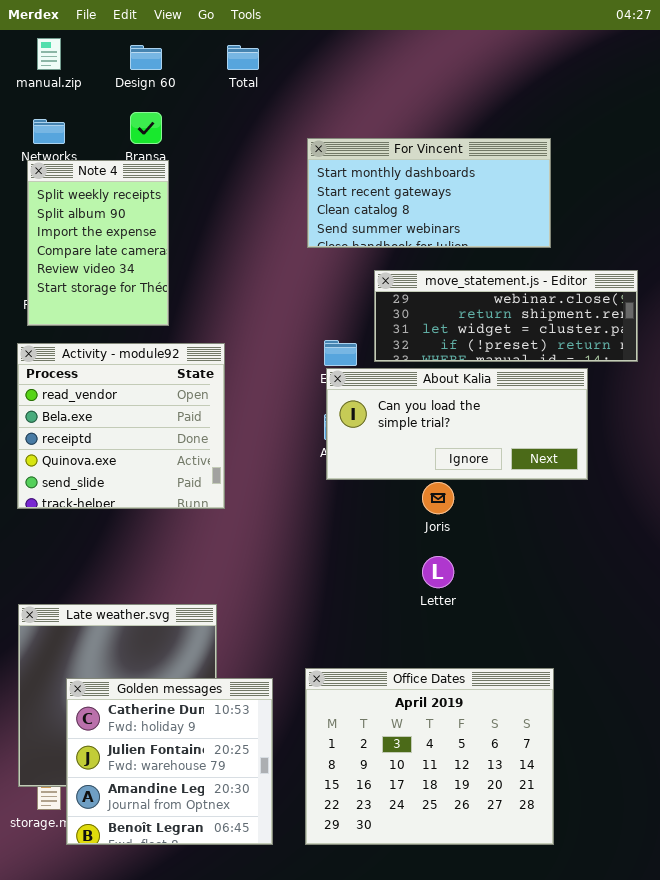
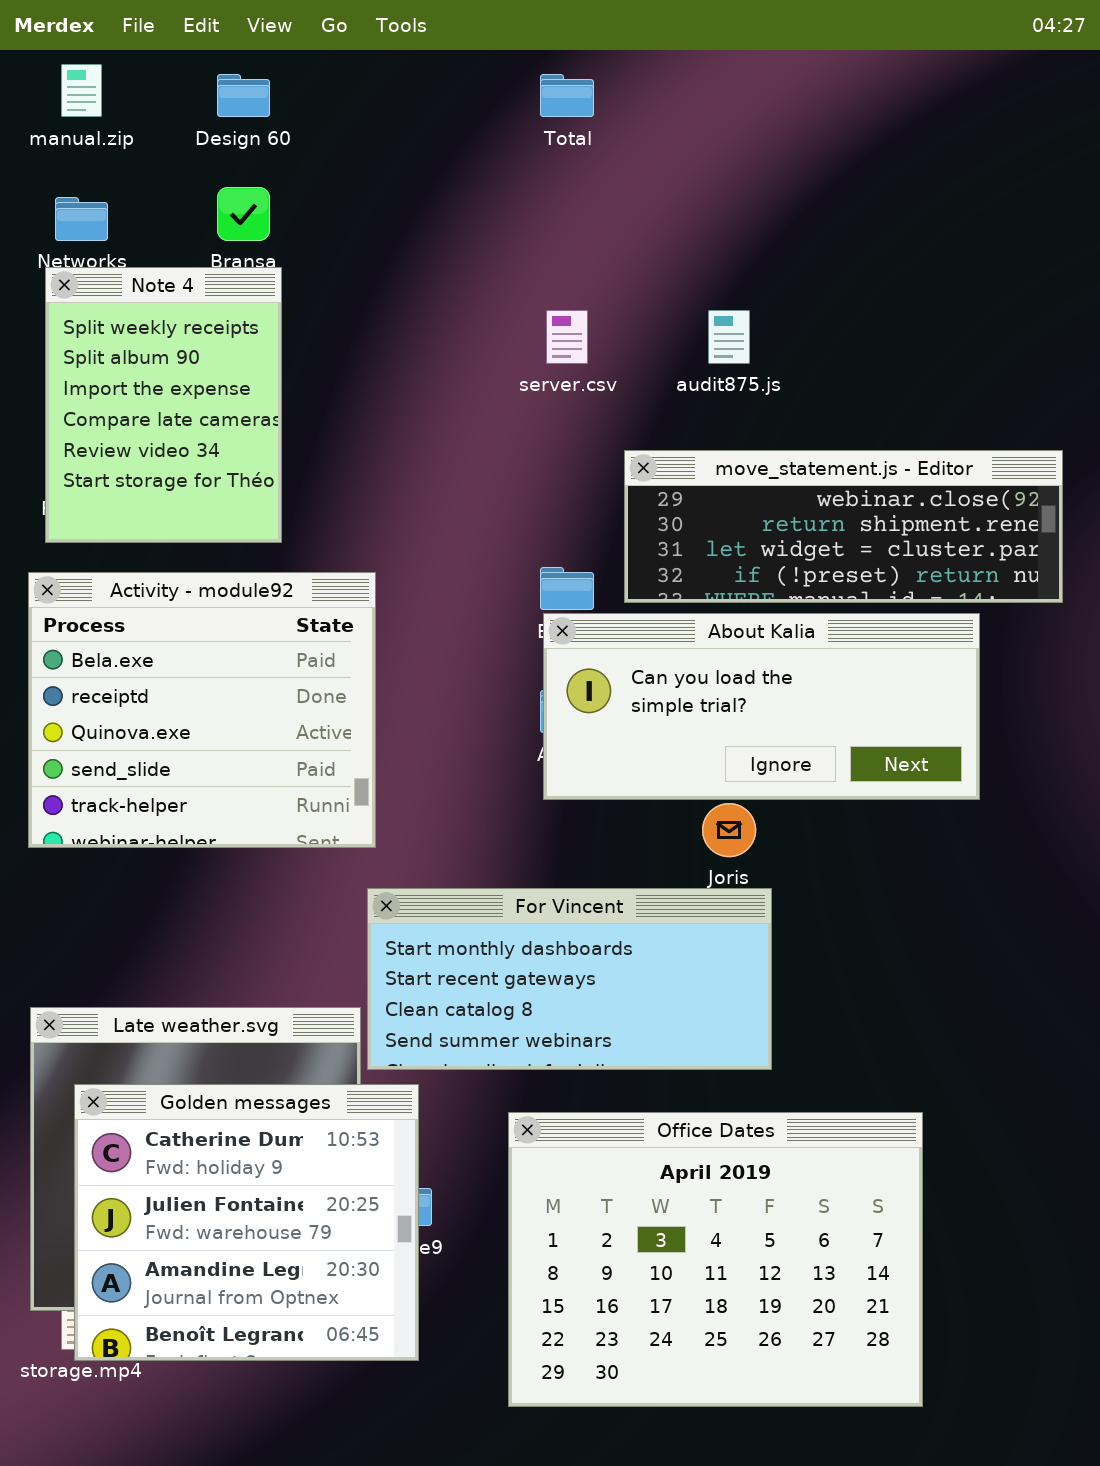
Total: [227,45,259,70] -> [540,74,594,117], moved
For Vincent: [307,138,551,248] -> [367,888,772,1070], moved
Activity - module92: [17,343,225,509] -> [28,572,376,848], scrolled down 1 row
Golden messages: [66,678,273,845] -> [74,1084,419,1361], moved

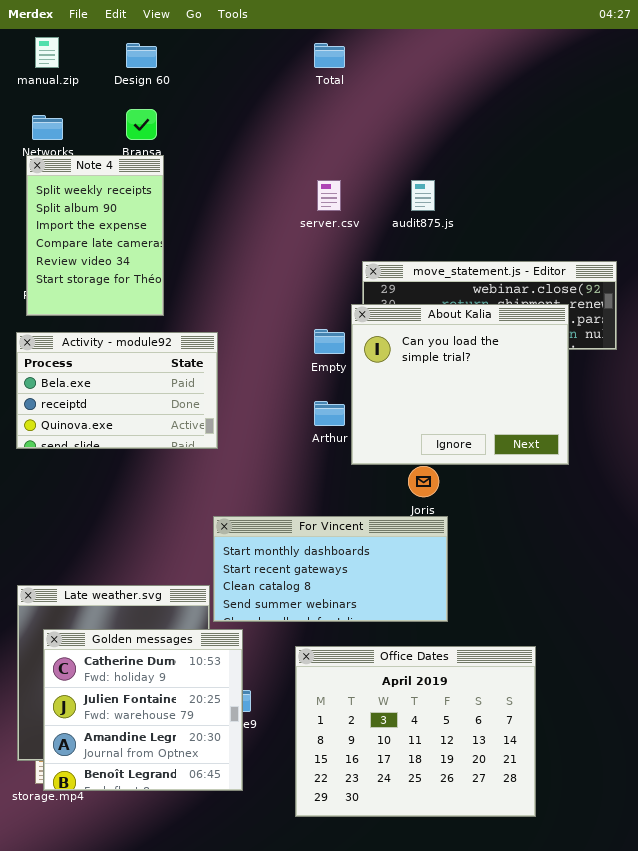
Activity - module92: [28,572,376,848] -> [16,332,218,449], resized
About Kalia: [543,613,980,800] -> [351,304,569,465], resized

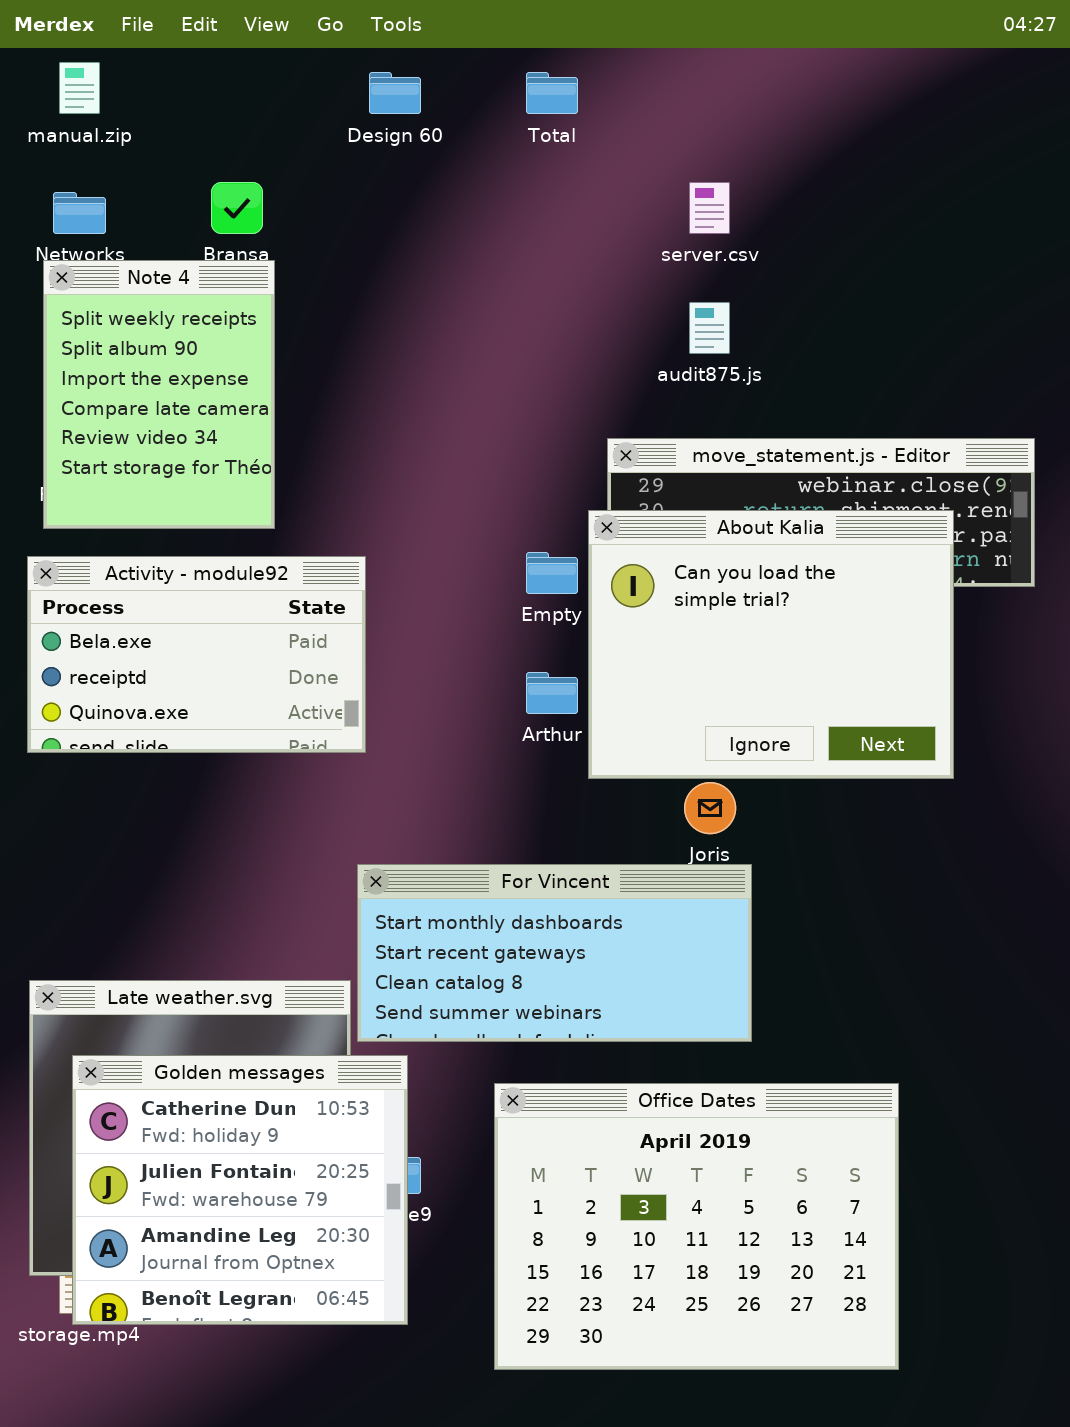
Design 60: [126,43,157,68] -> [369,72,421,114], moved
server.csv: [317,180,341,211] -> [689,182,730,234], moved

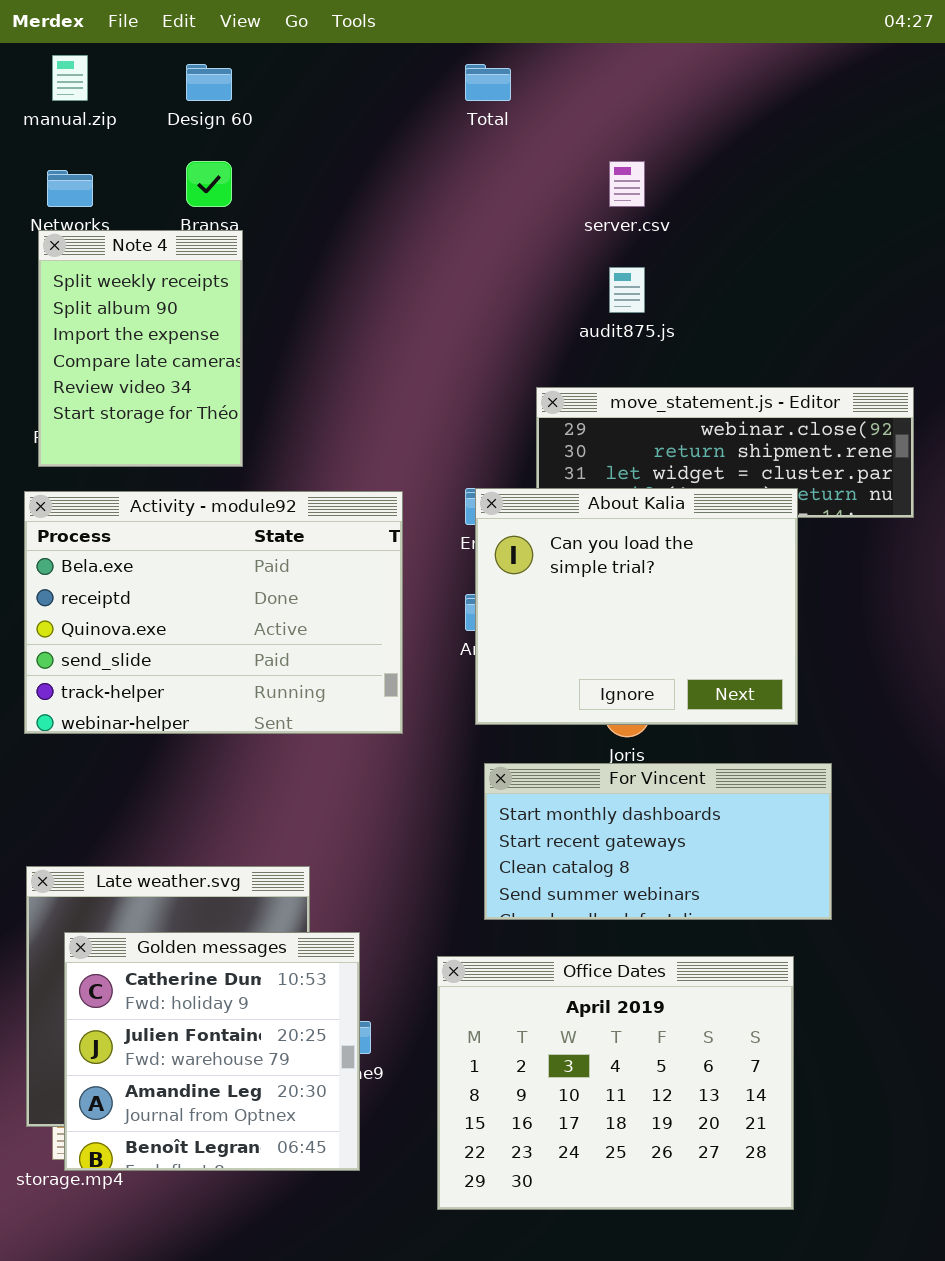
Design 60: [369,72,421,114] -> [186,64,232,101], moved
About Kalia: [588,510,954,779] -> [475,488,798,725], moved
Activity - module92: [27,556,366,753] -> [24,491,403,734], resized
For Vincent: [357,864,752,1042] -> [484,763,832,920], moved

